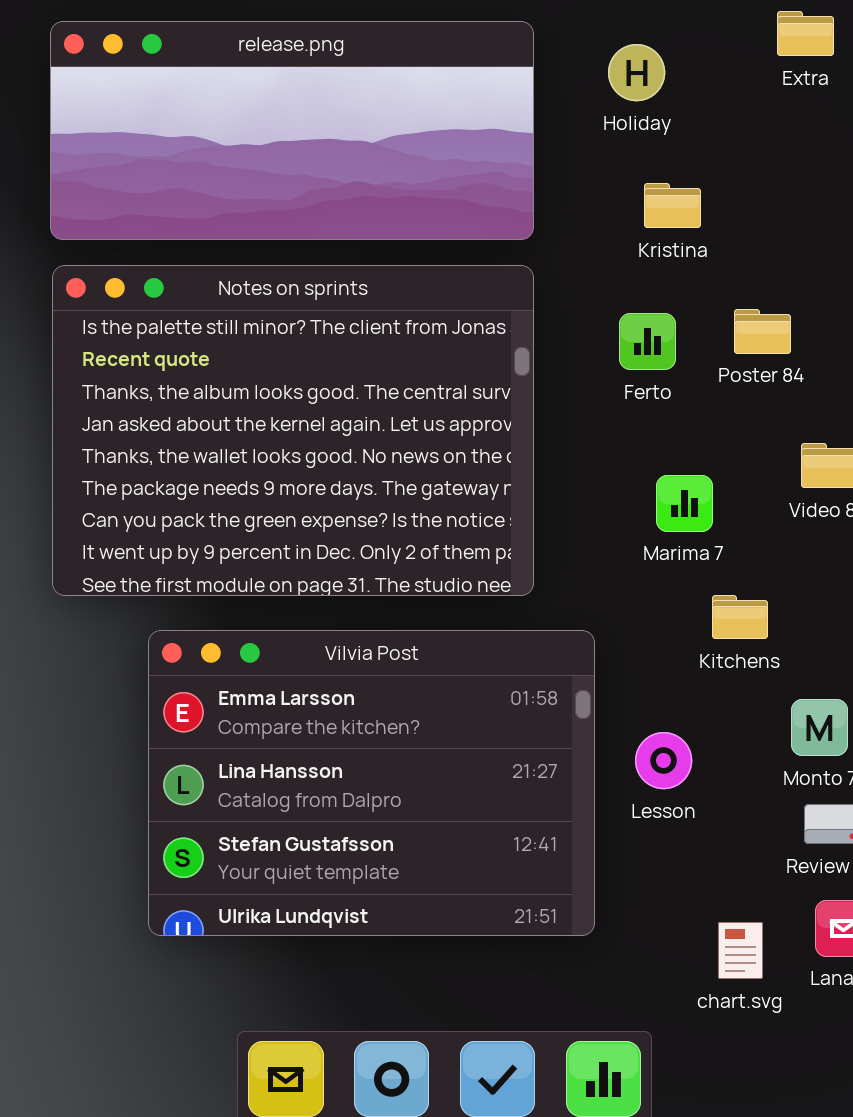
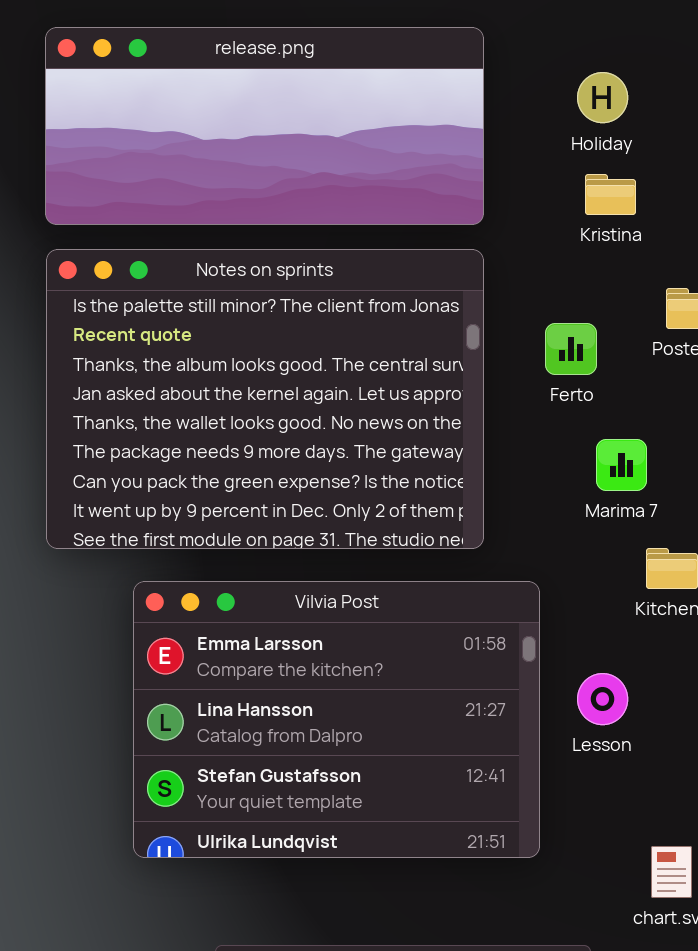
Holiday: [608,44,665,101] -> [577,72,628,123], moved
Ferto: [619,313,676,370] -> [545,323,597,375], moved

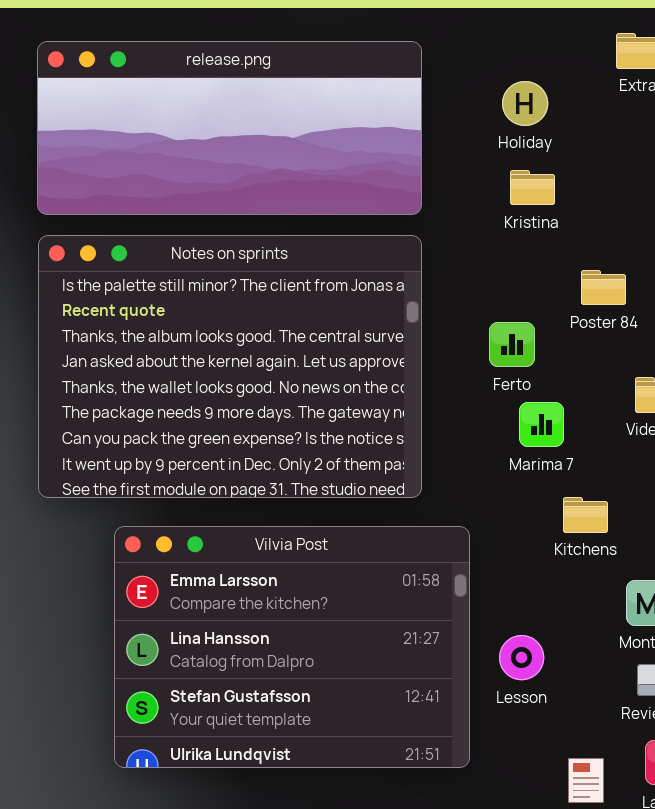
Ferto: [545,323,597,375] -> [489,322,535,367], moved
Lesson: [577,673,628,725] -> [499,635,544,680], moved

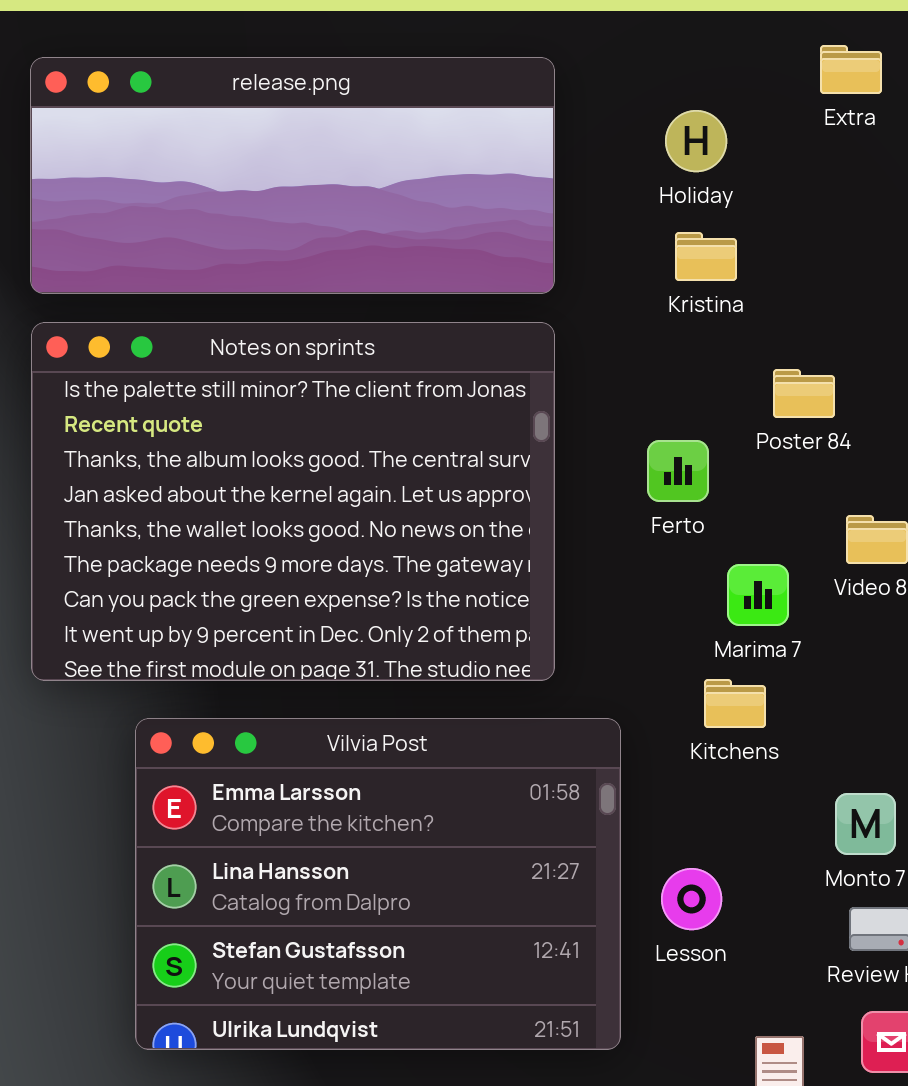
Marima 7: [519,402,564,447] -> [727,564,789,626], moved
Kitchens: [563,497,608,533] -> [704,679,766,728], moved

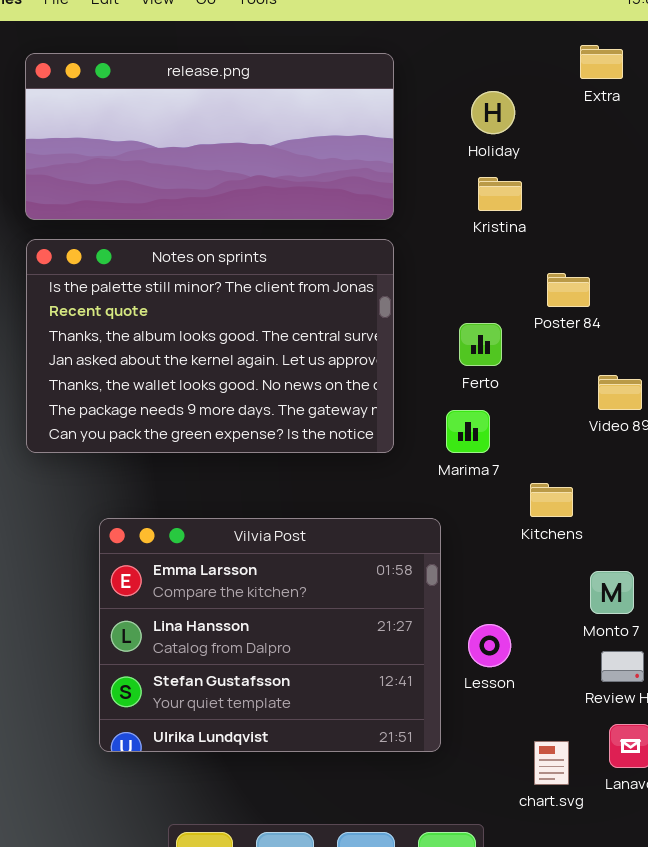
Notes on sprints: [31,322,555,681] -> [26,239,394,453], resized
Marima 7: [727,564,789,626] -> [446,410,490,453], moved
Kitchens: [704,679,766,728] -> [530,483,573,517], moved

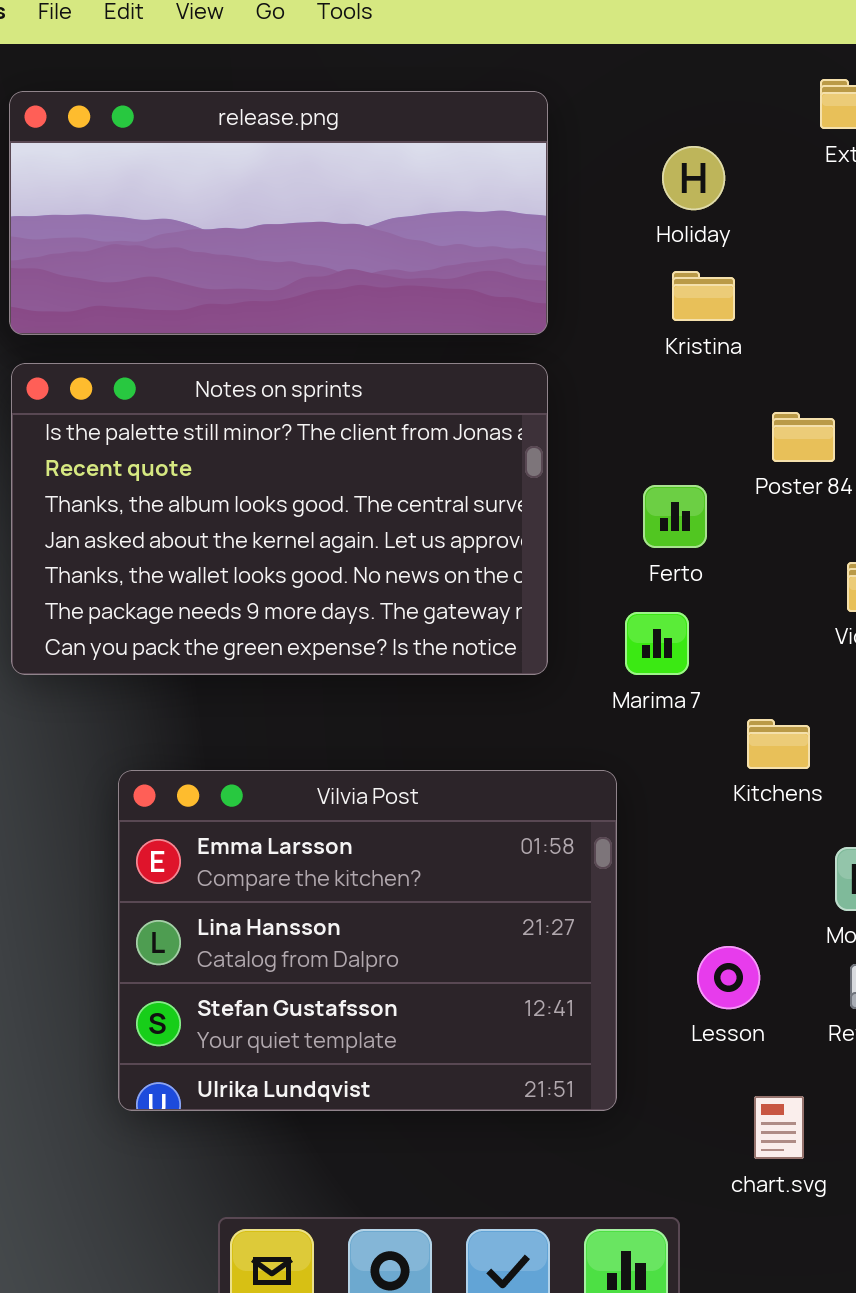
Lesson: [468,624,511,667] -> [697,946,760,1009], moved

